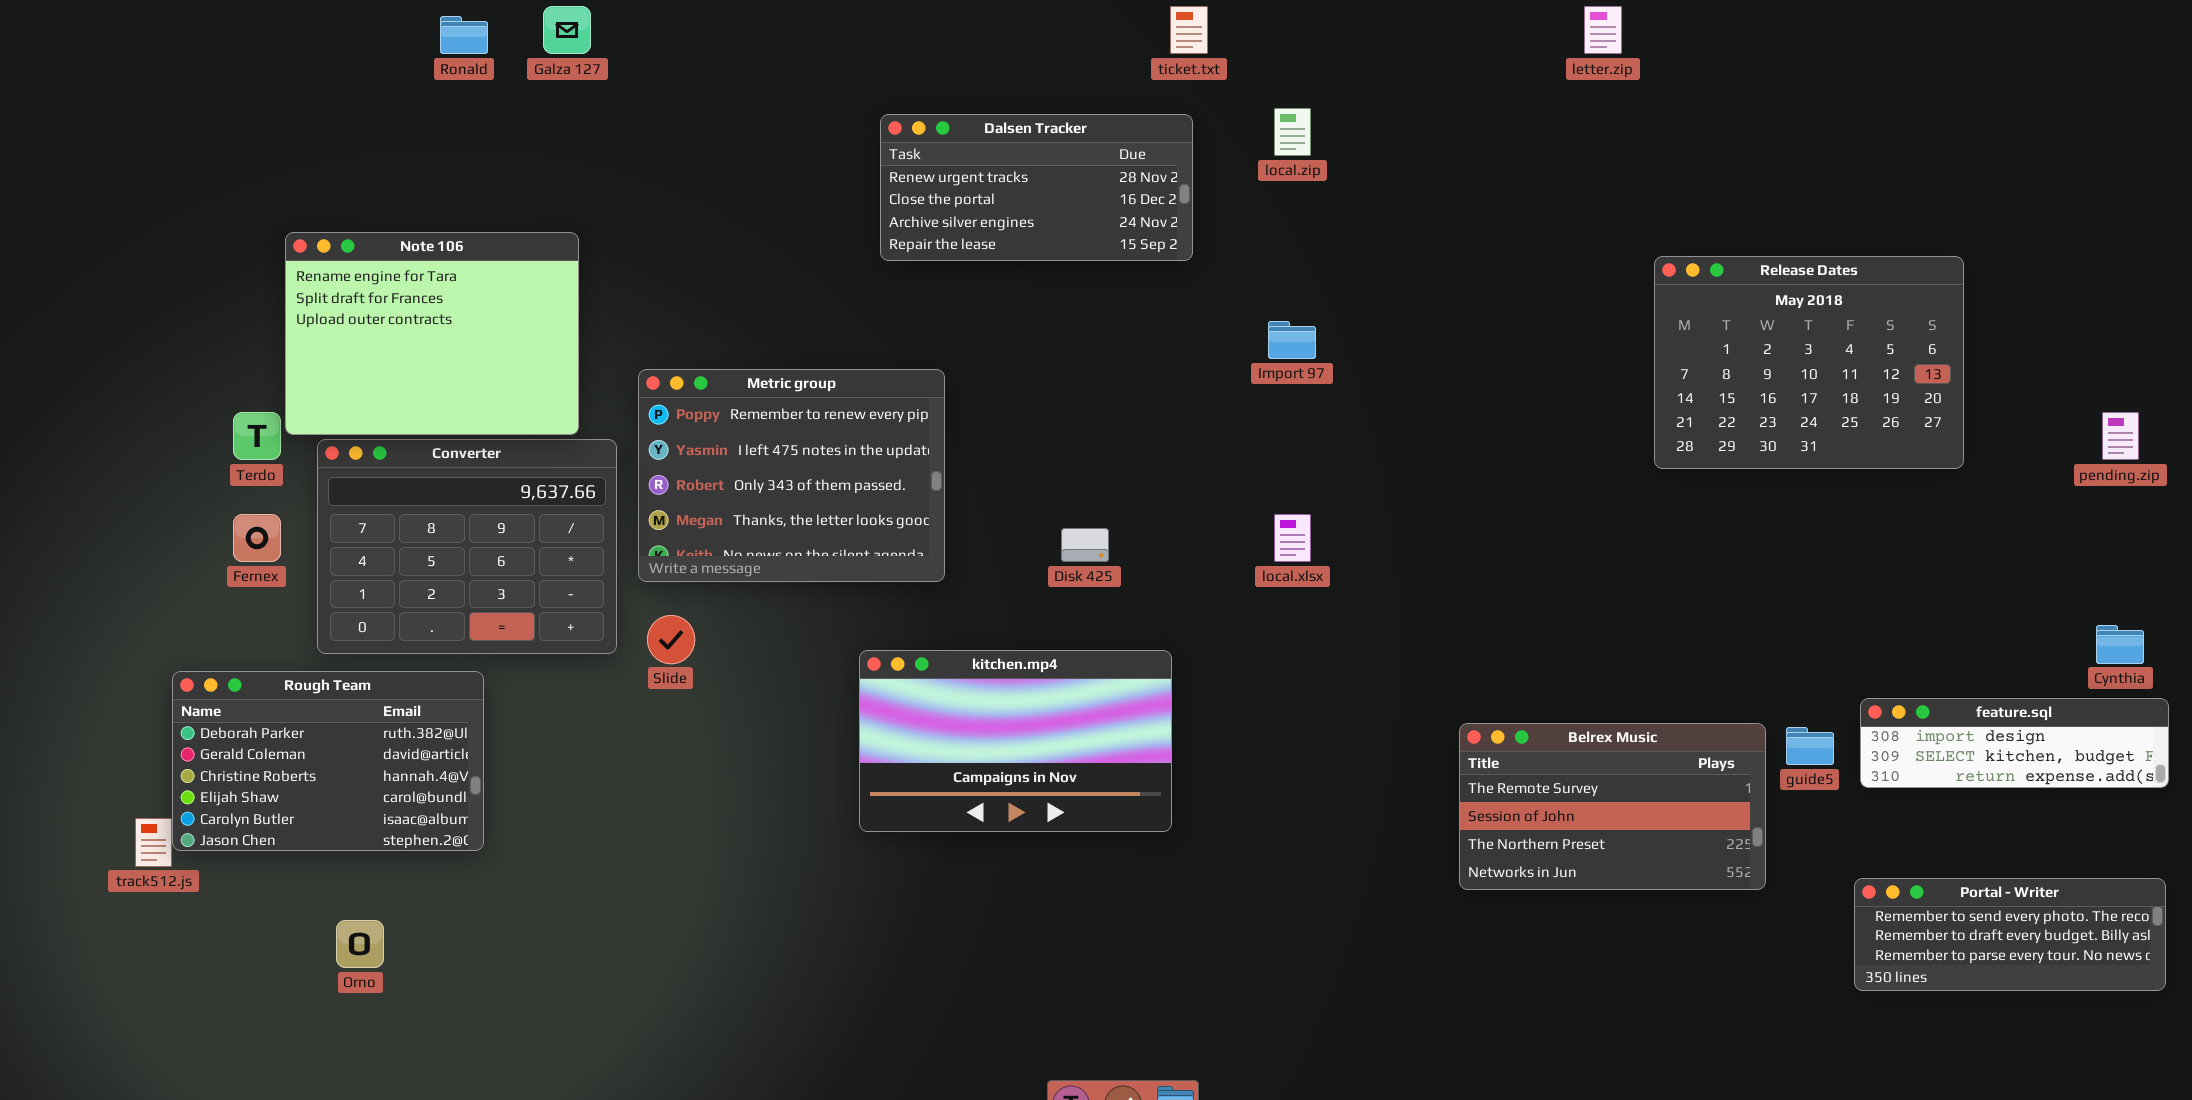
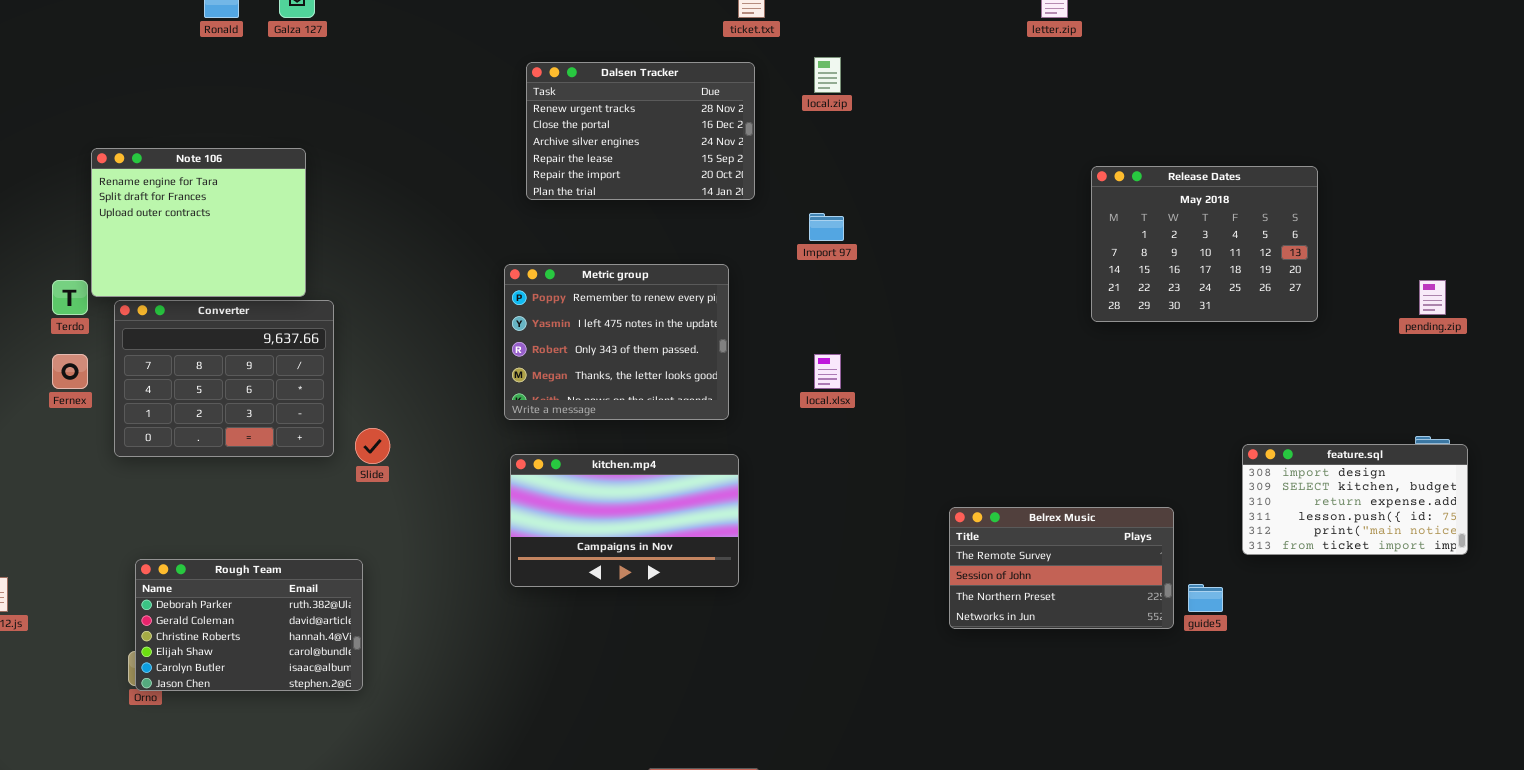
Dalsen Tracker: [880,114,1193,261] -> [526,62,755,200], resized
Metric group: [638,369,945,582] -> [504,264,729,420], moved
Rough Team: [172,671,484,851] -> [135,559,363,691], moved
feature.sql: [1860,698,2169,788] -> [1242,444,1468,555], resized
guide5: [1786,727,1834,765] -> [1188,584,1223,612], moved
Portal - Writer: [1854,878,2166,991] -> none, closed

